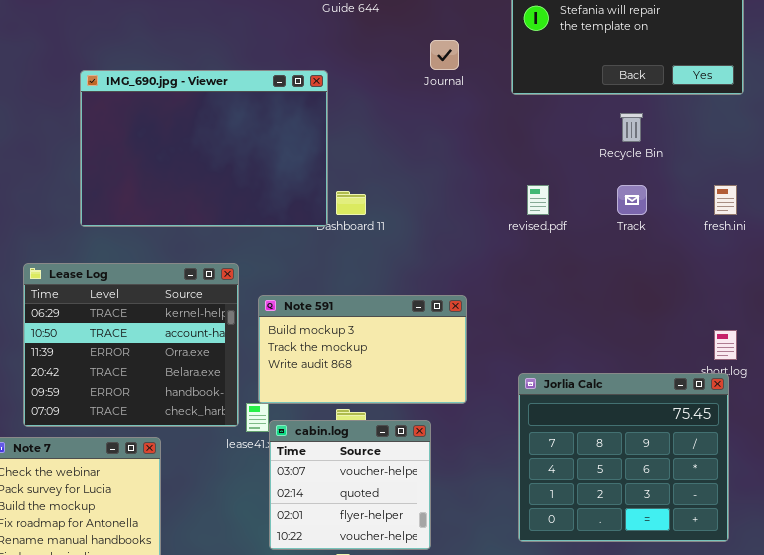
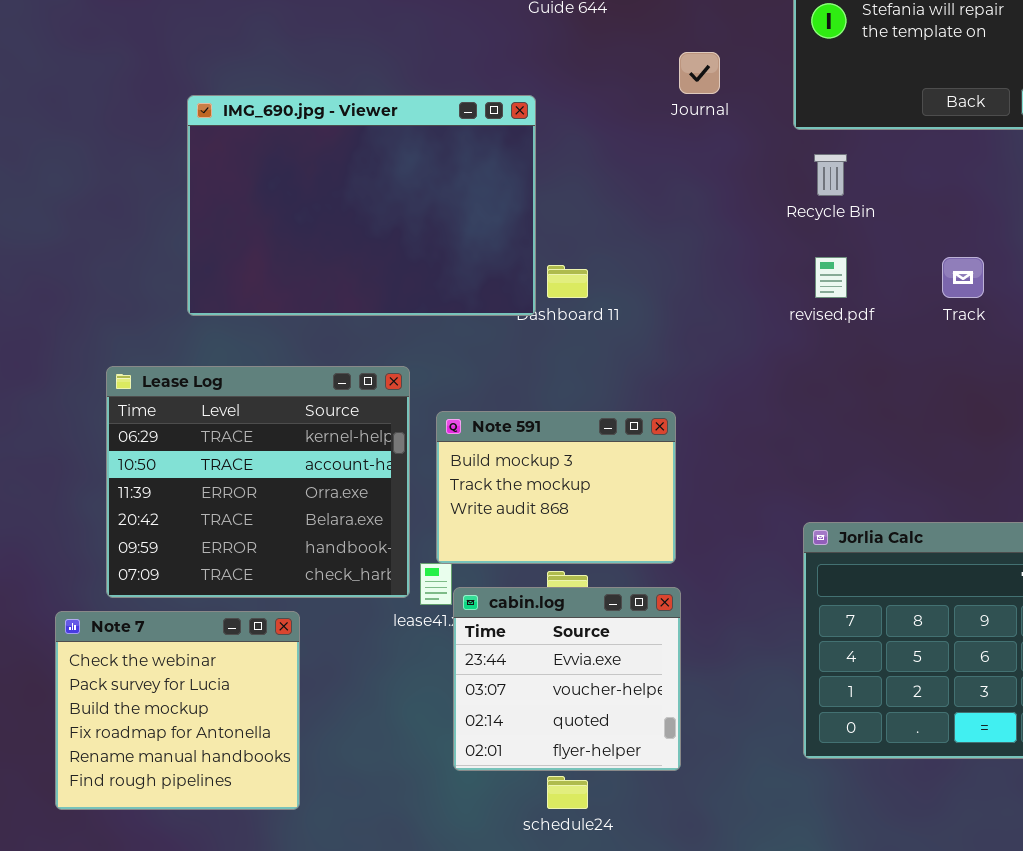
Recycle Bin: [620,113,643,142] -> [814,154,847,196], moved
Note 591: [258,295,467,404] -> [436,411,676,564], resized
cabin.log: [269,420,431,550] -> [453,587,681,771], scrolled up 1 row

